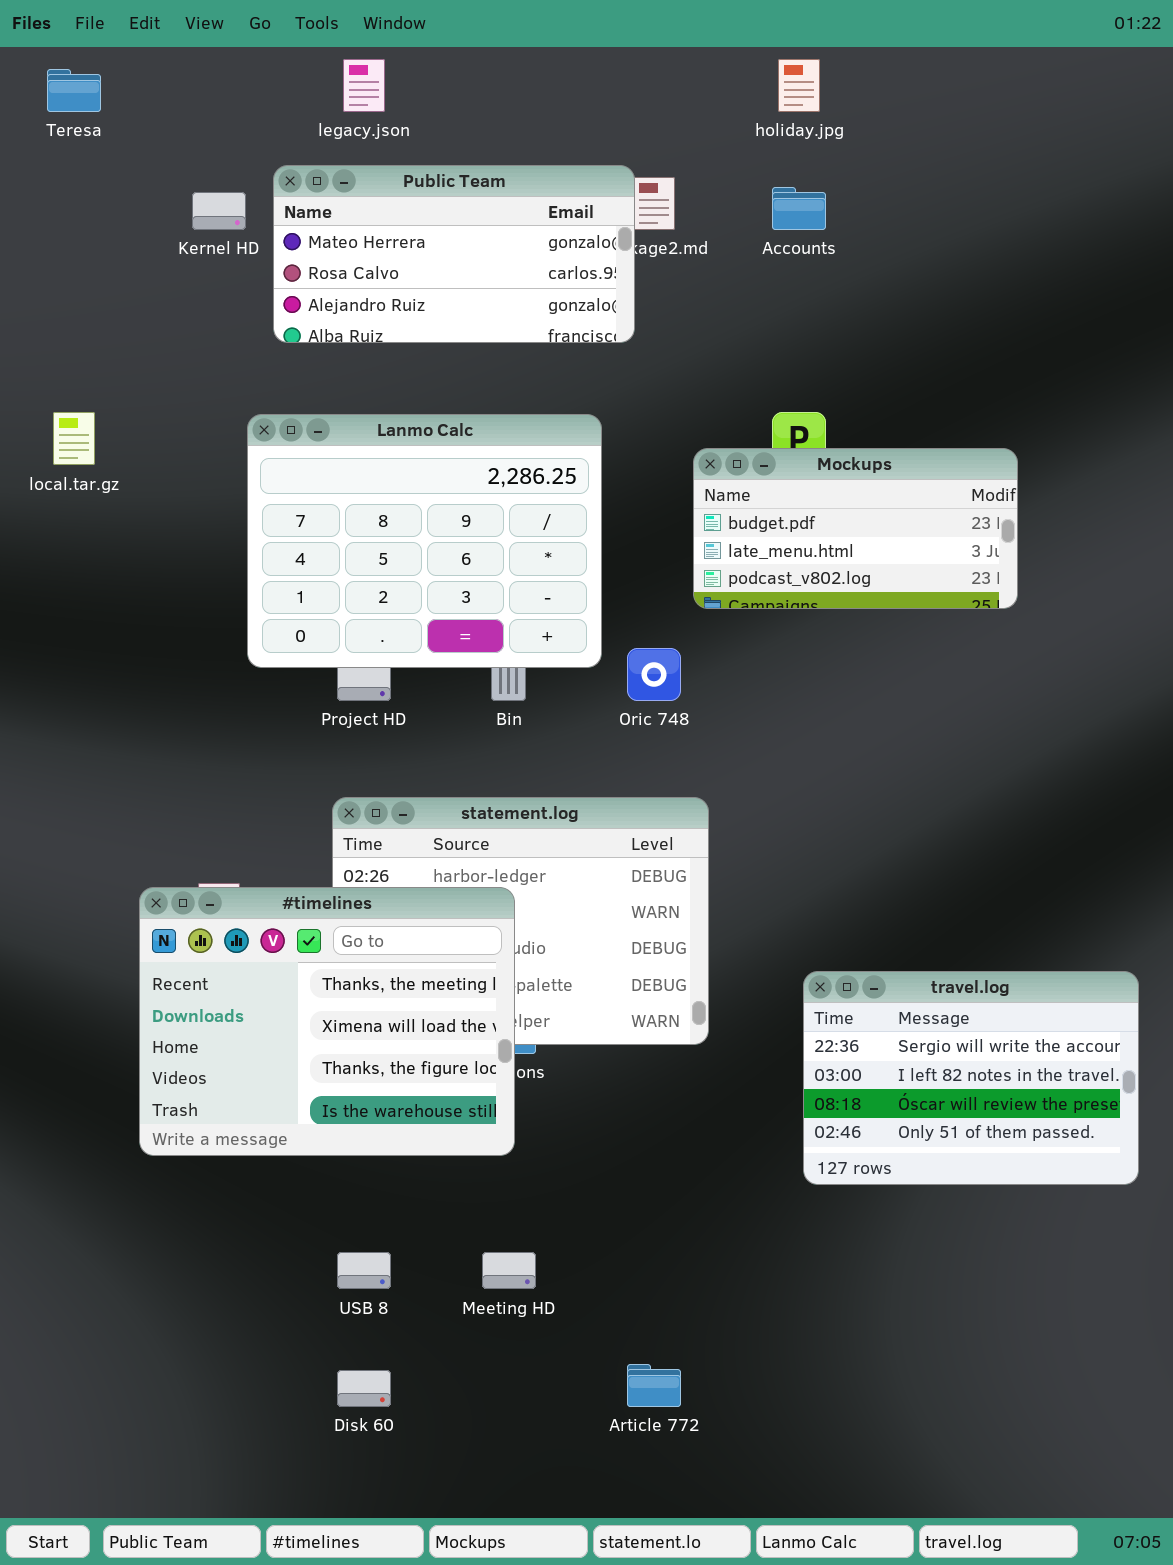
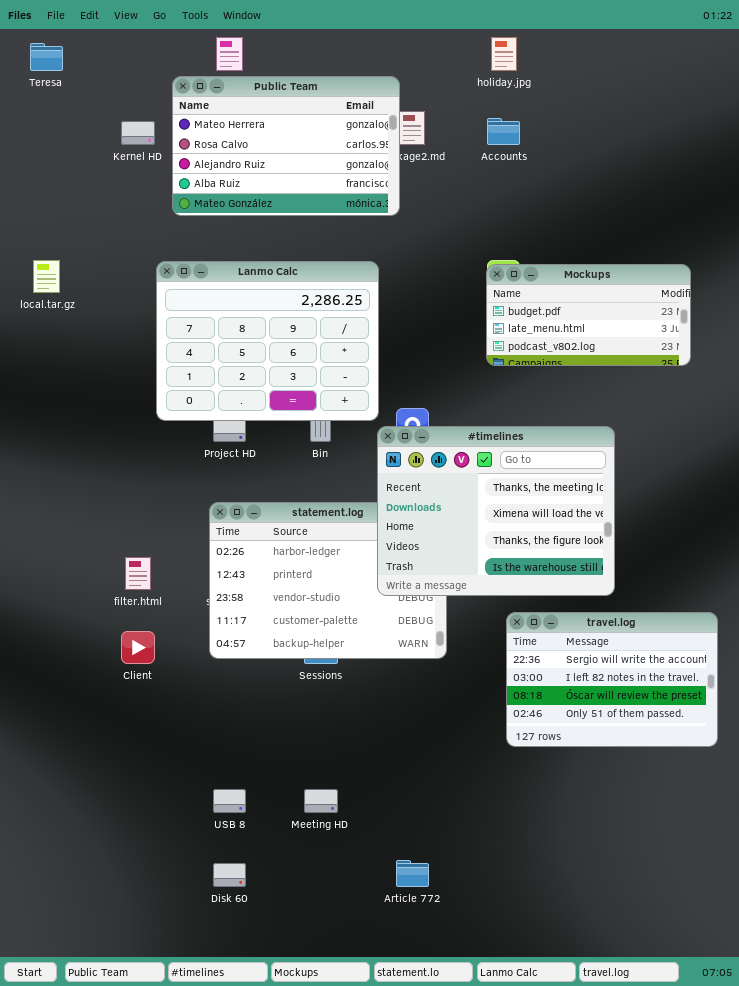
Public Team: [273,165,635,343] -> [172,76,400,216], resized
Mockups: [693,448,1018,609] -> [486,264,691,366], moved
#timelines: [139,887,515,1156] -> [377,426,615,596], moved

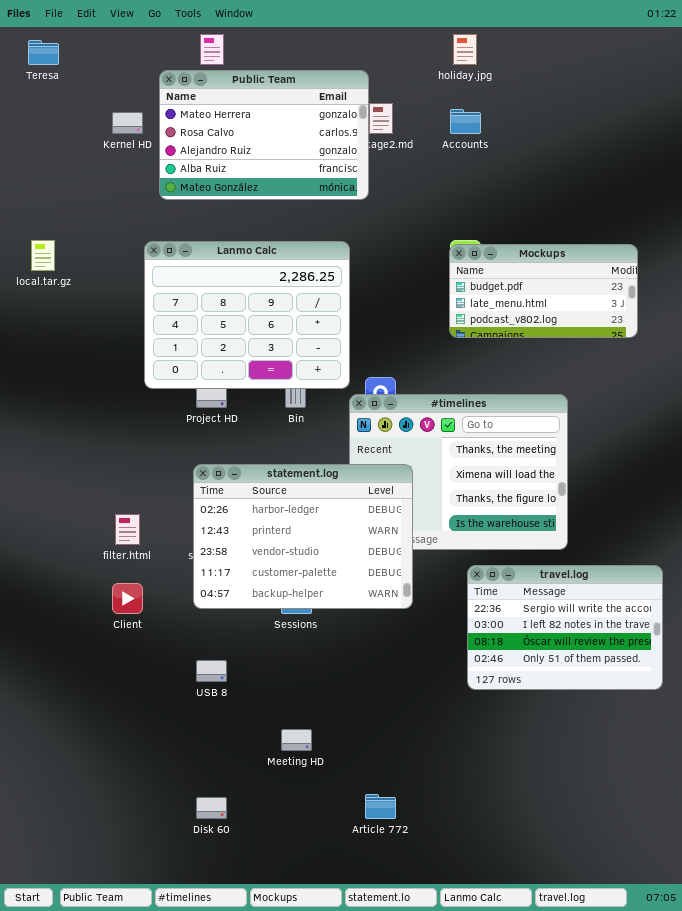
statement.log: [209,502,447,659] -> [193,464,413,609], raised
USB 8: [213,789,246,813] -> [196,660,227,682], moved

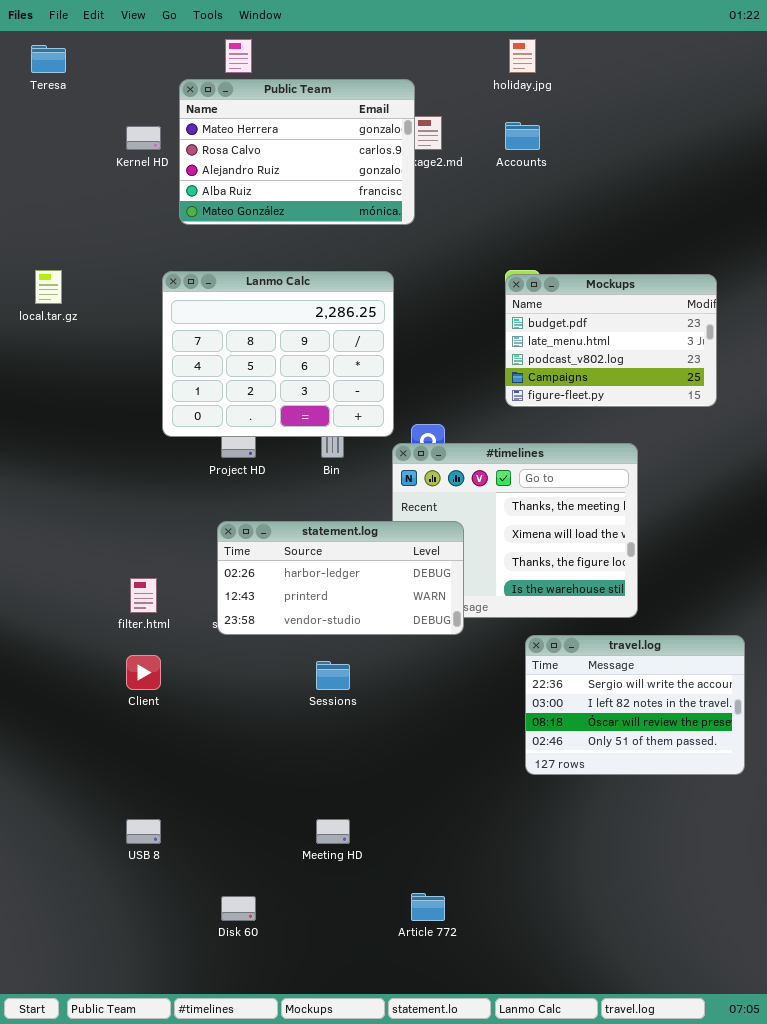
Mockups: [449,244,638,338] -> [505,274,717,407], resized
statement.log: [193,464,413,609] -> [217,521,464,635], resized
USB 8: [196,660,227,682] -> [126,819,161,844], moved

